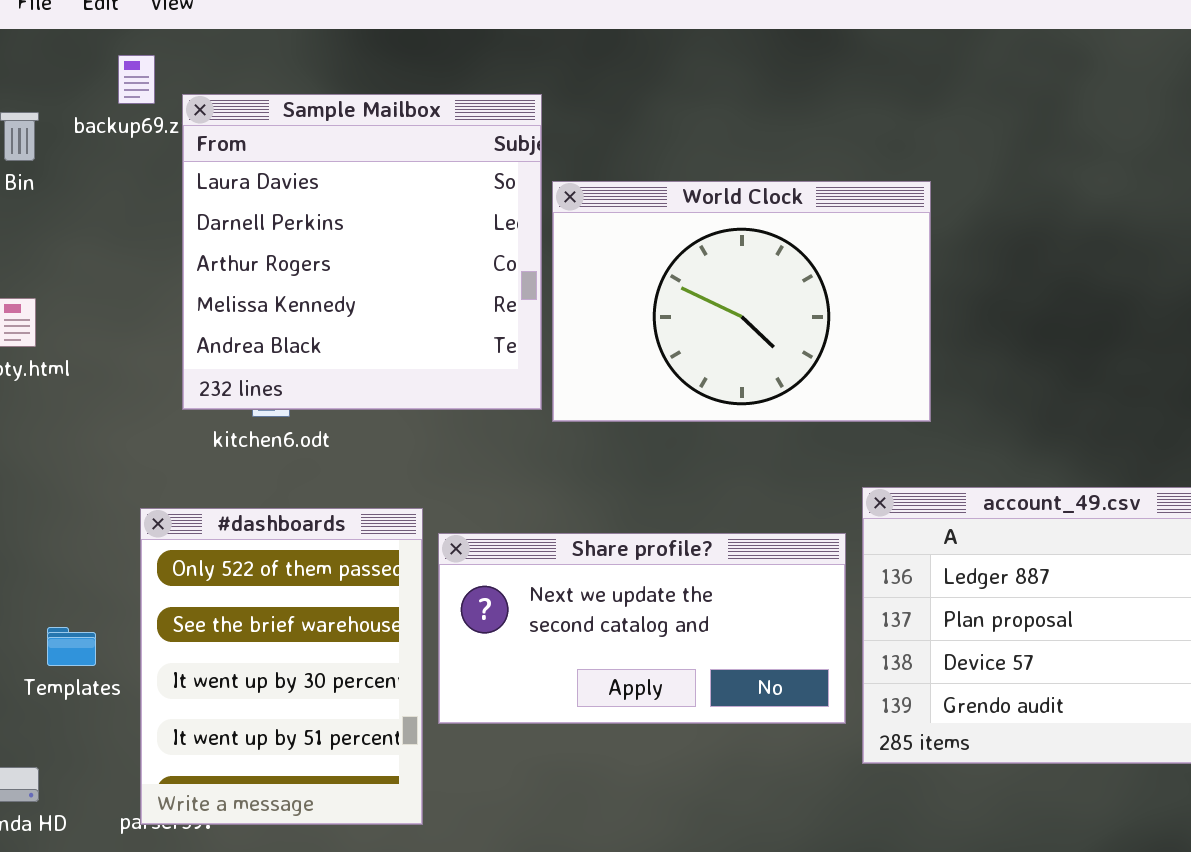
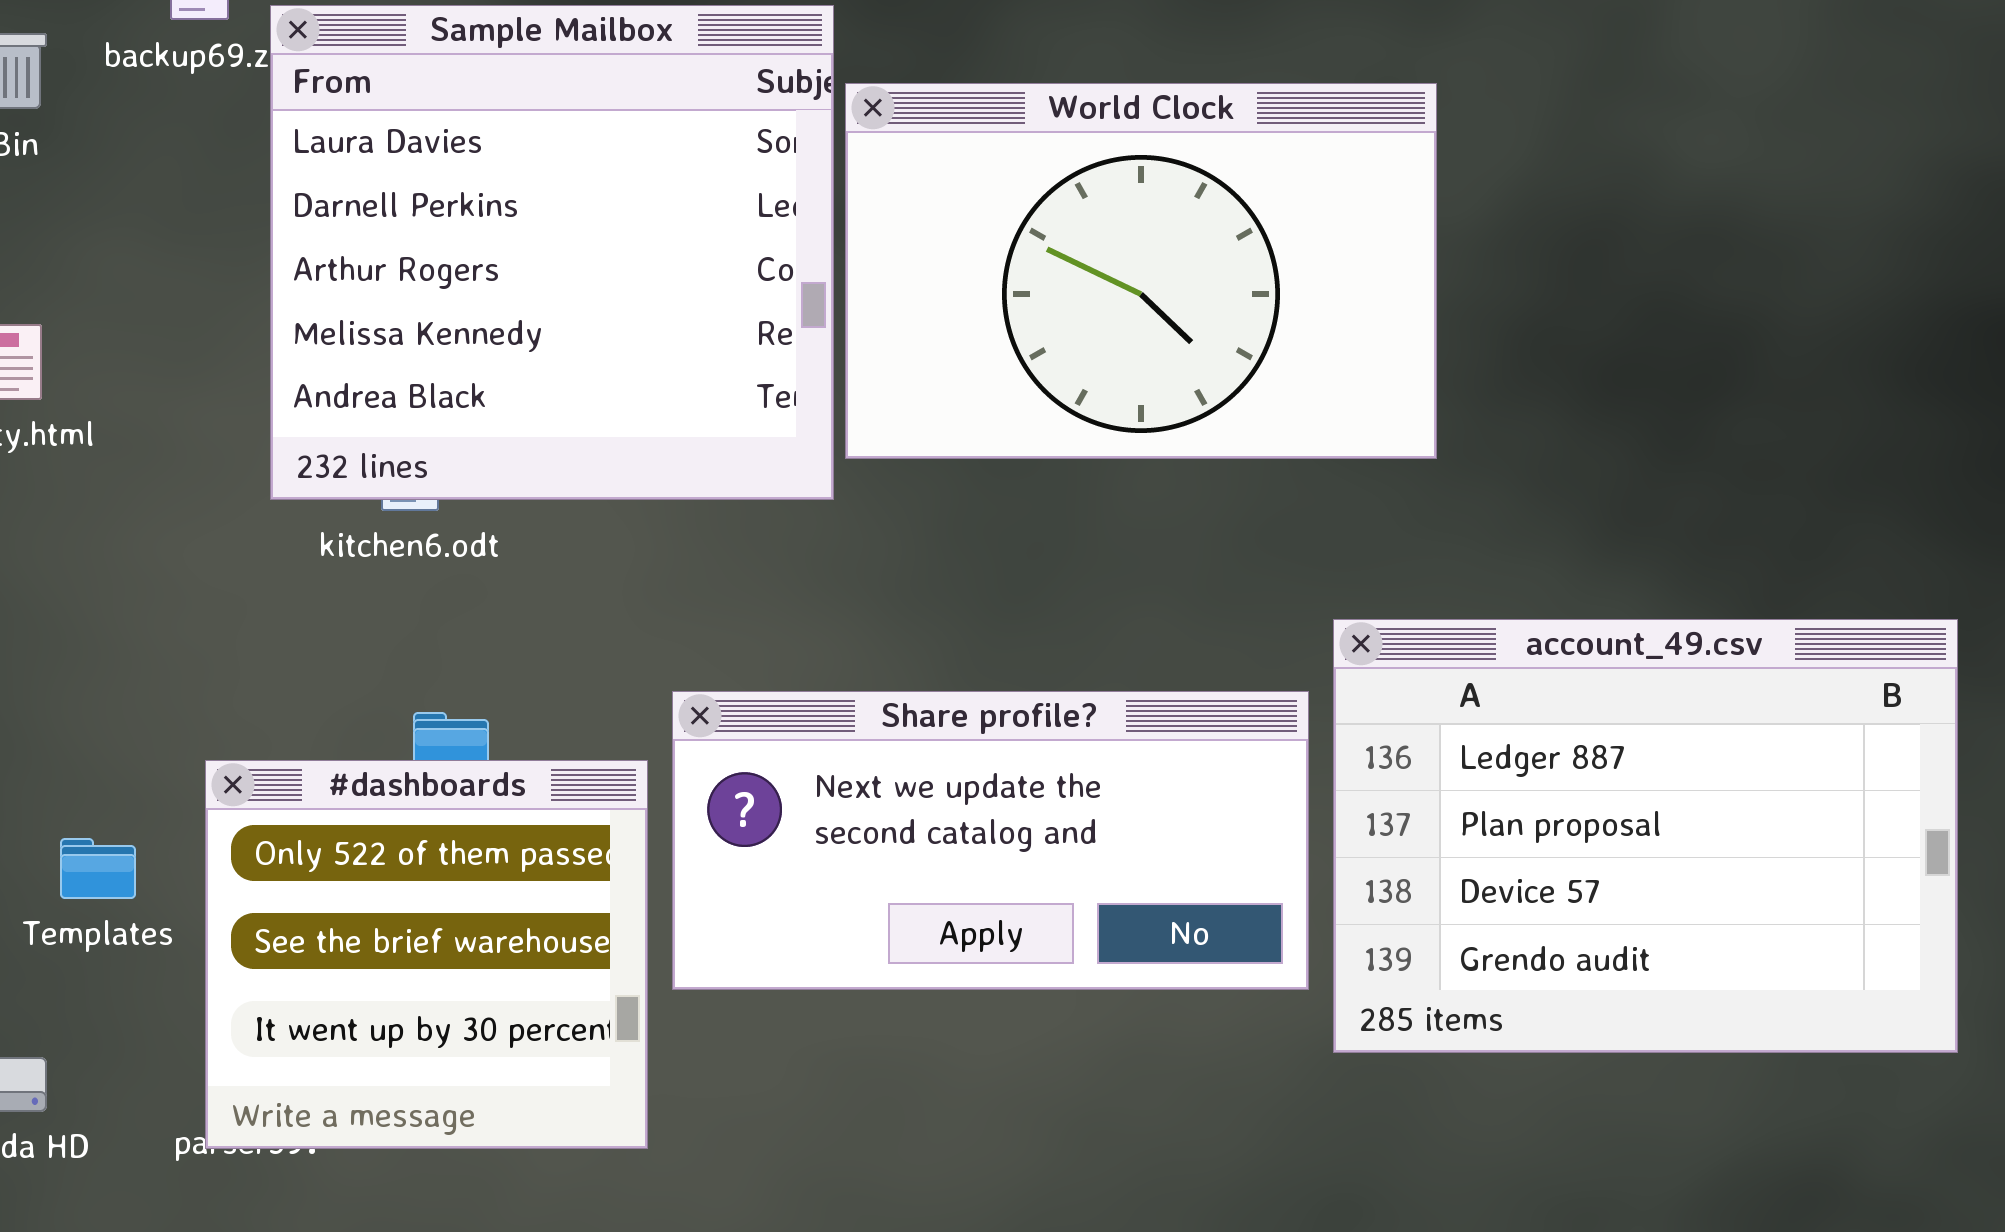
World Clock: [552,181,931,422] -> [845,83,1437,459], moved
#dashboards: [140,508,423,825] -> [205,760,648,1149], resized

